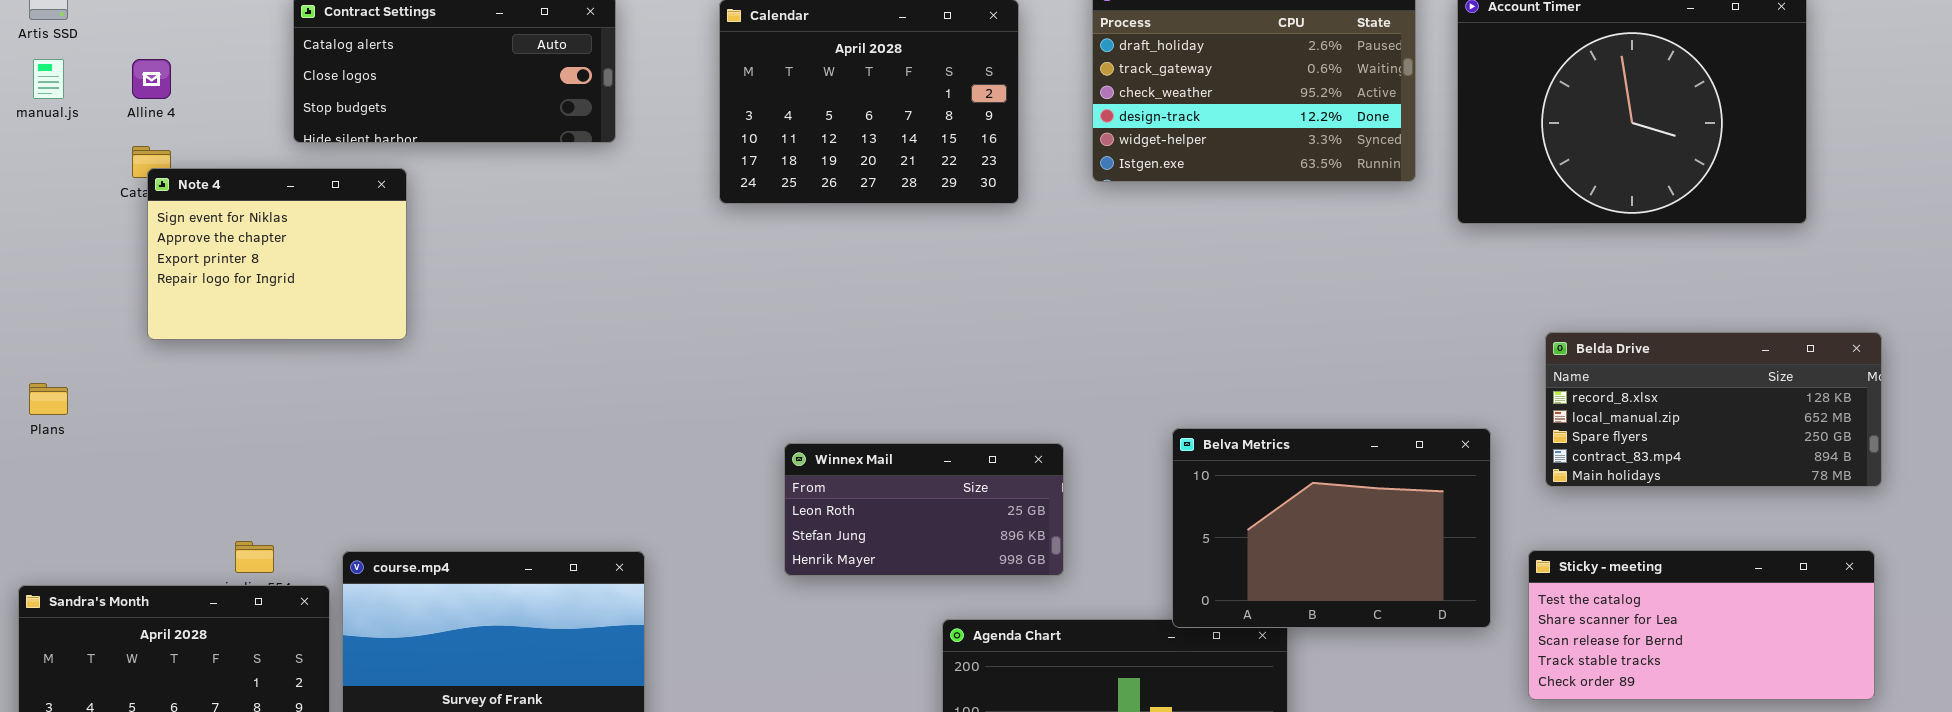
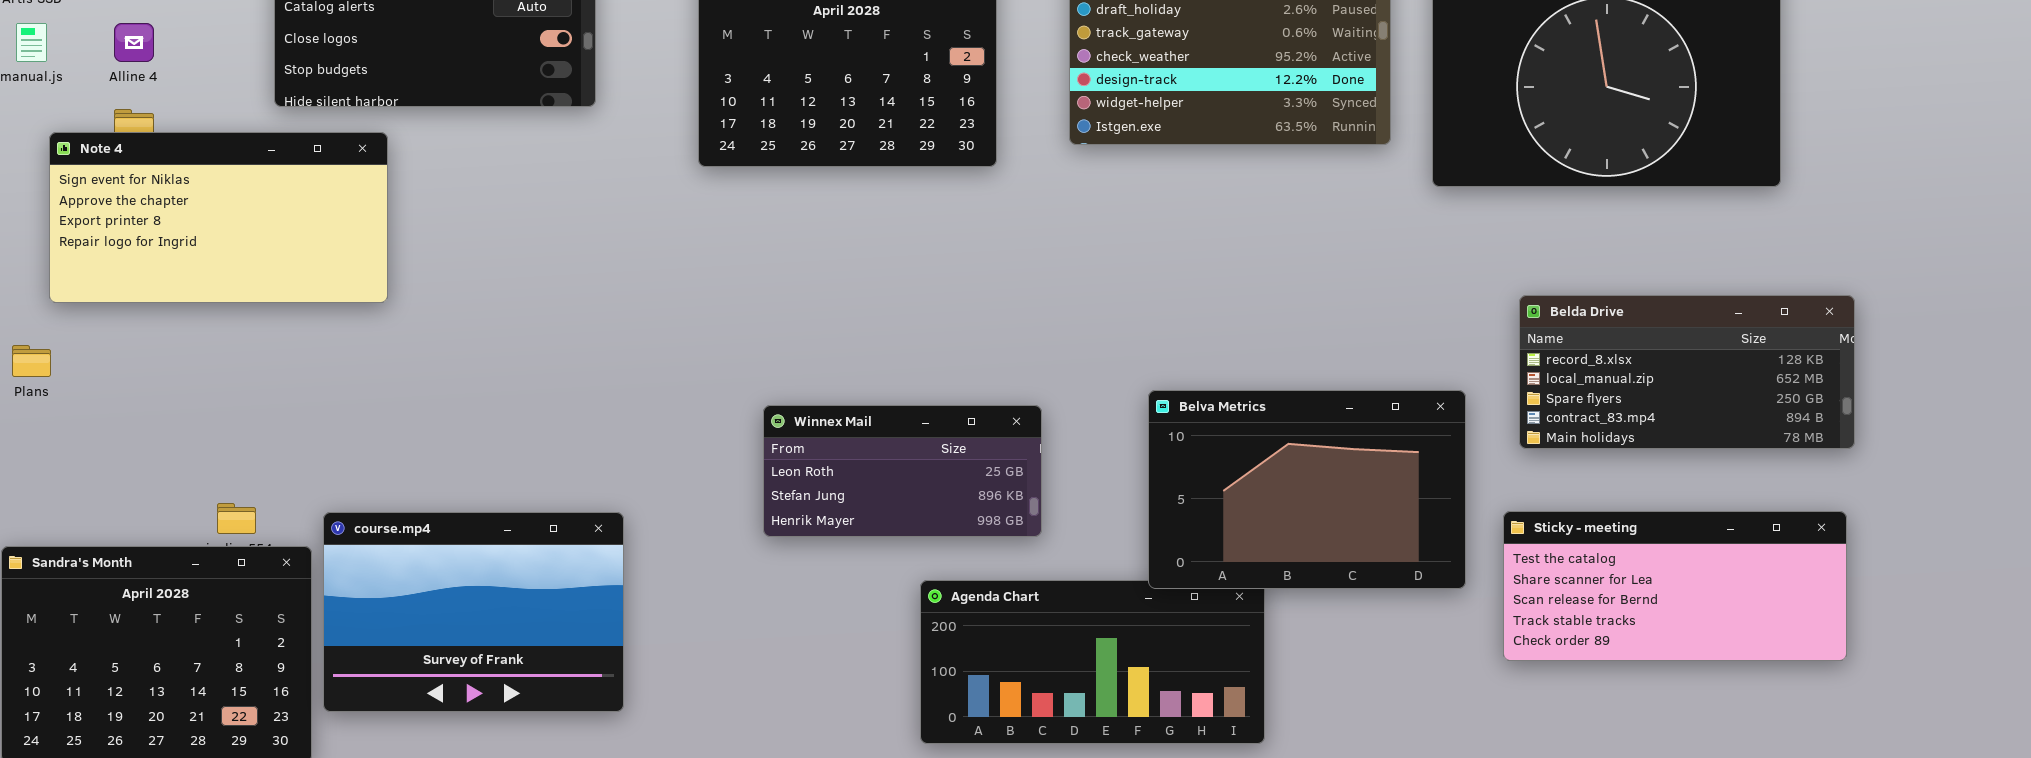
Note 4: [147,168,407,340] -> [49,132,388,303], resized

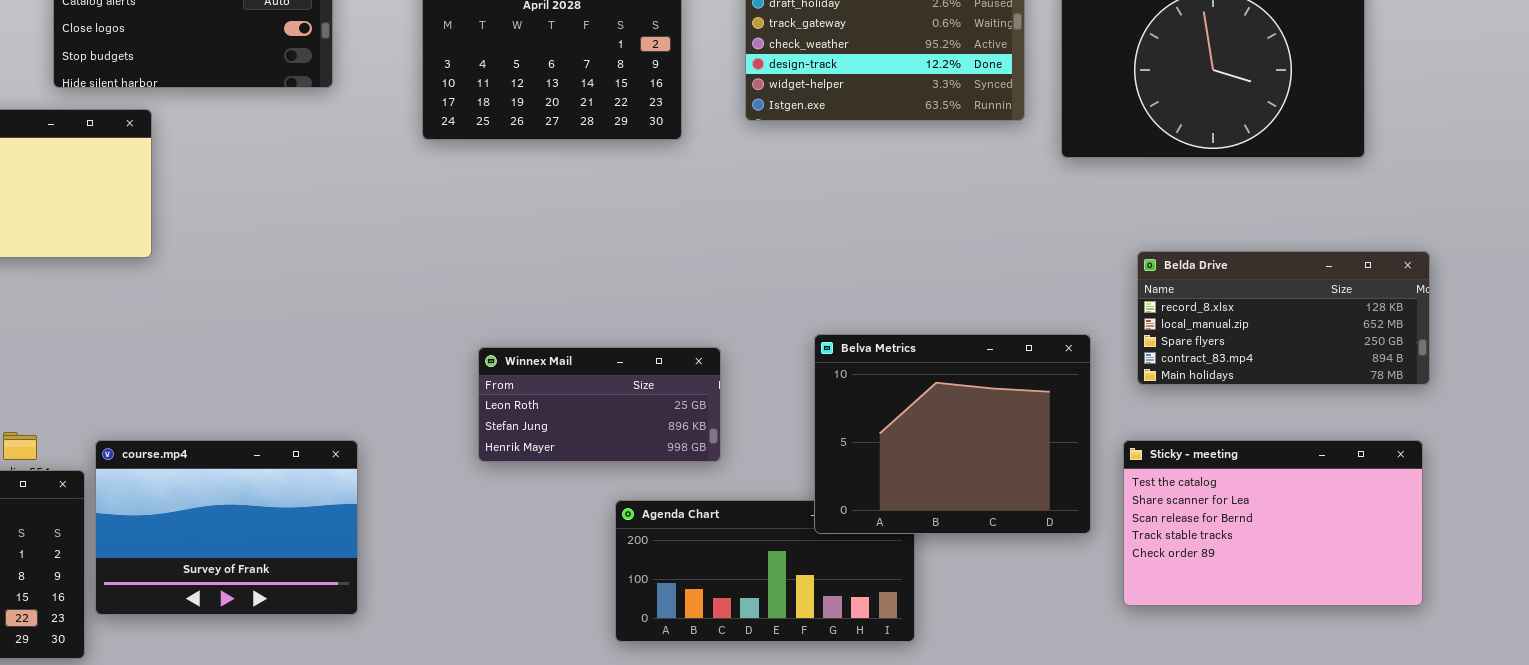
Belva Metrics: [1148,390,1466,589] -> [814,334,1091,534], resized
Sticky - meeting: [1503,511,1847,661] -> [1123,440,1423,606], resized

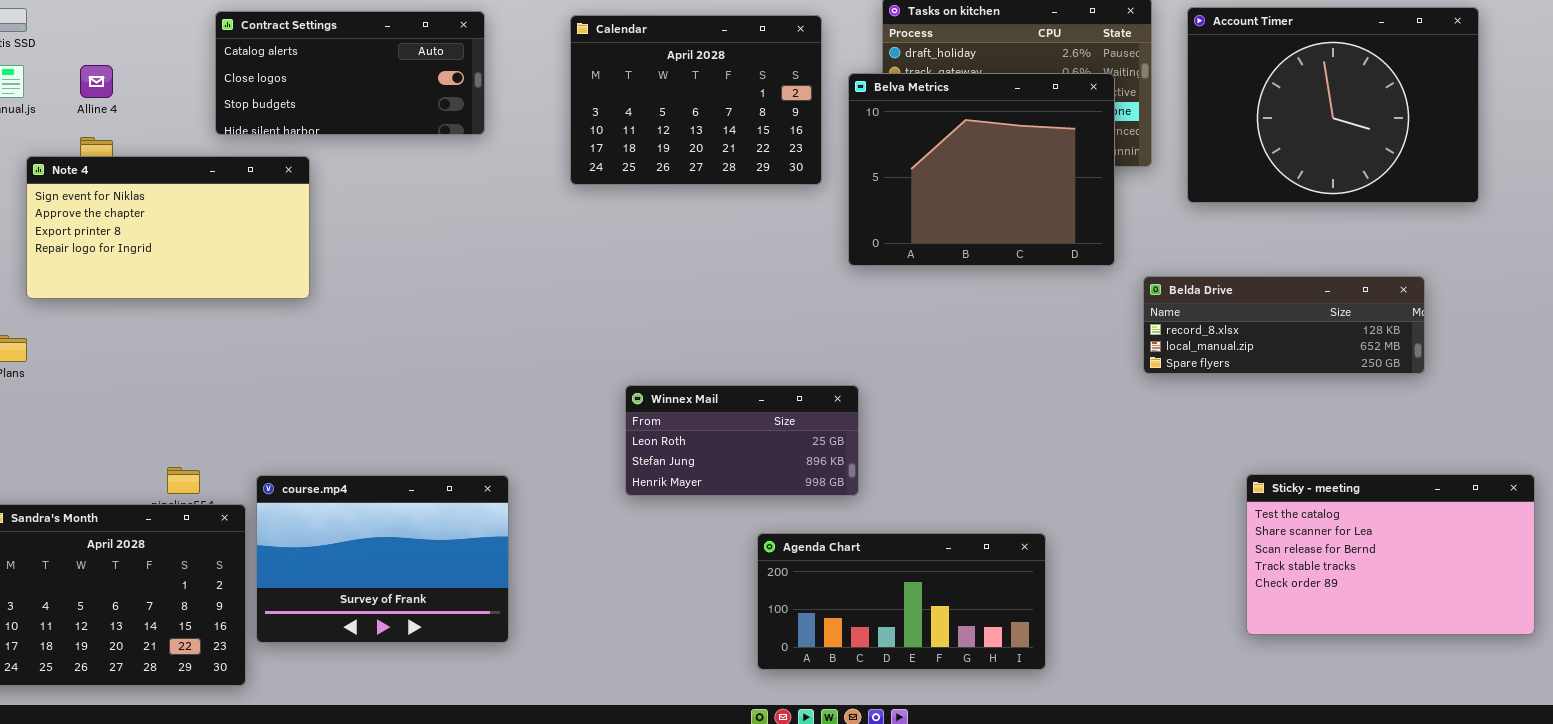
Belda Drive: [1137,251,1430,385] -> [1143,276,1425,374], moved, resized
Belva Metrics: [814,334,1091,534] -> [848,73,1115,266], moved

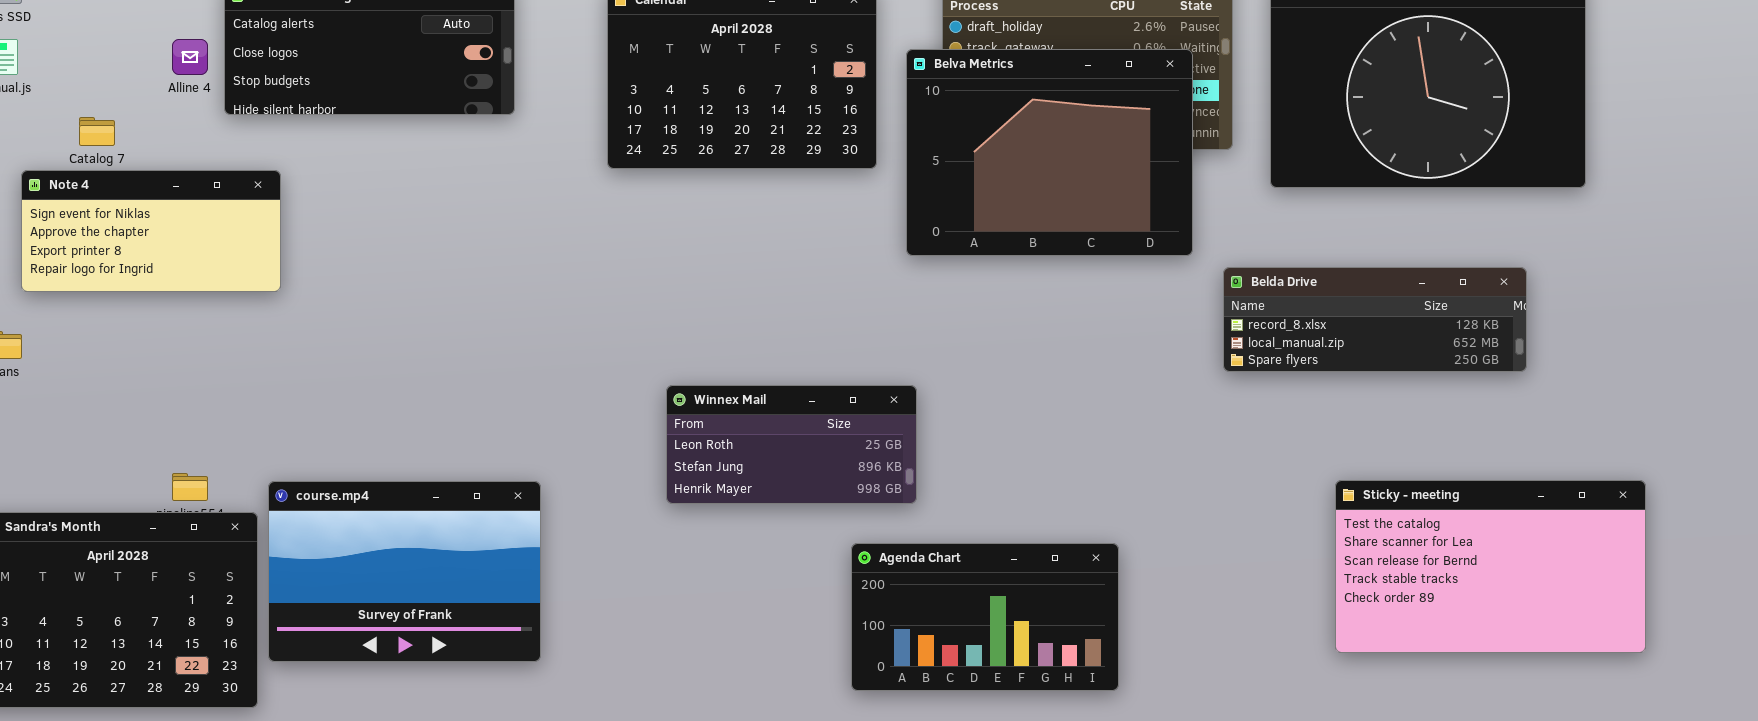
Alline 4: [80,65,113,98] -> [172,39,208,75], moved
Note 4: [26,156,310,299] -> [21,170,281,292], resized
Agenda Chart: [757,533,1046,670] -> [851,543,1119,691], resized

